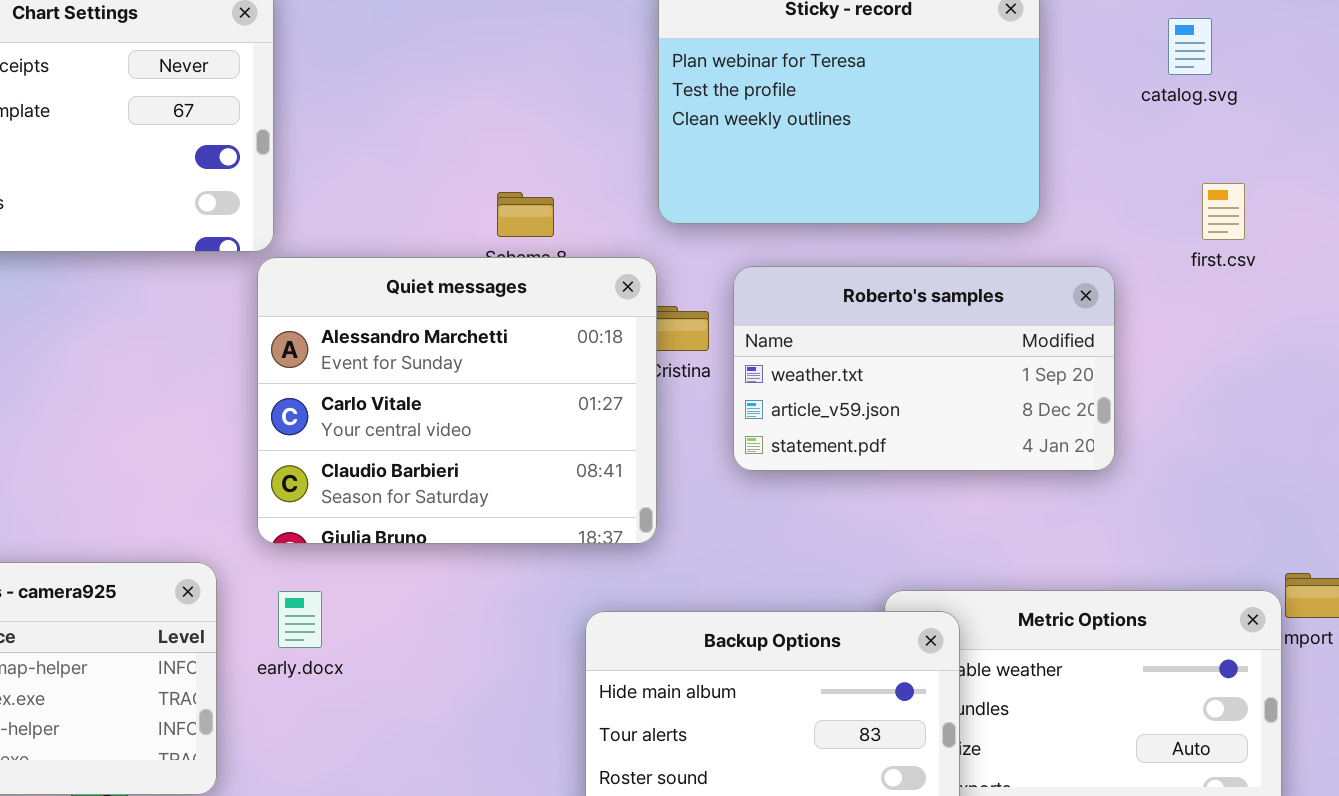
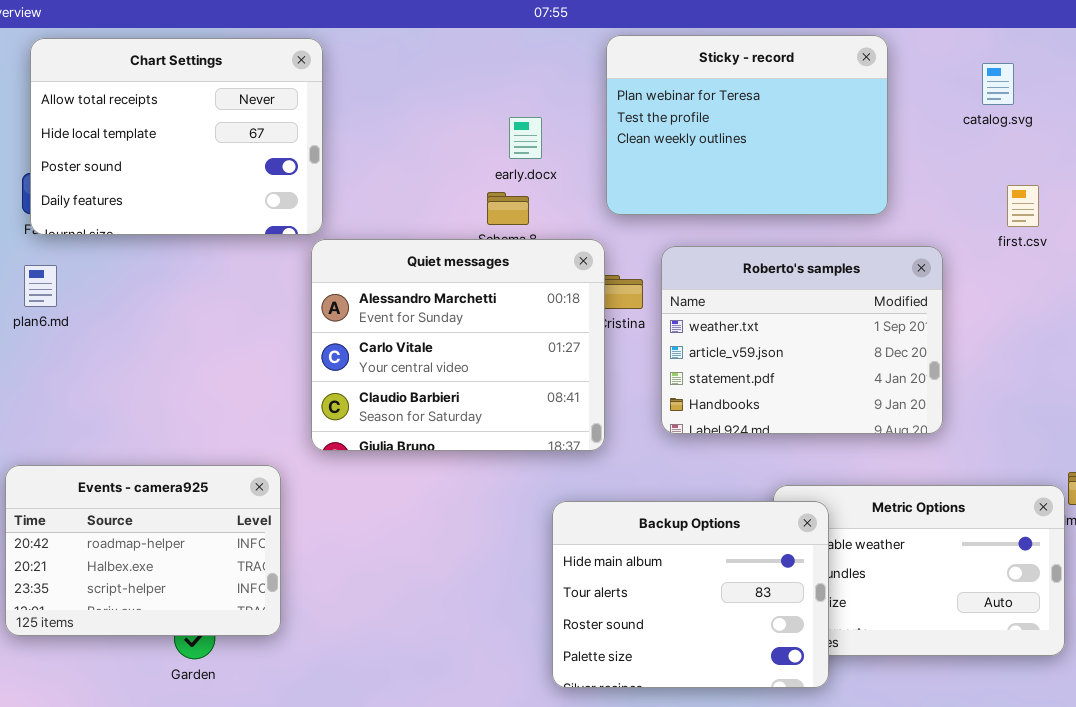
Roberto's samples: [733,266,1115,471] -> [661,246,943,434], resized
early.docx: [278,591,322,648] -> [509,117,542,159], moved

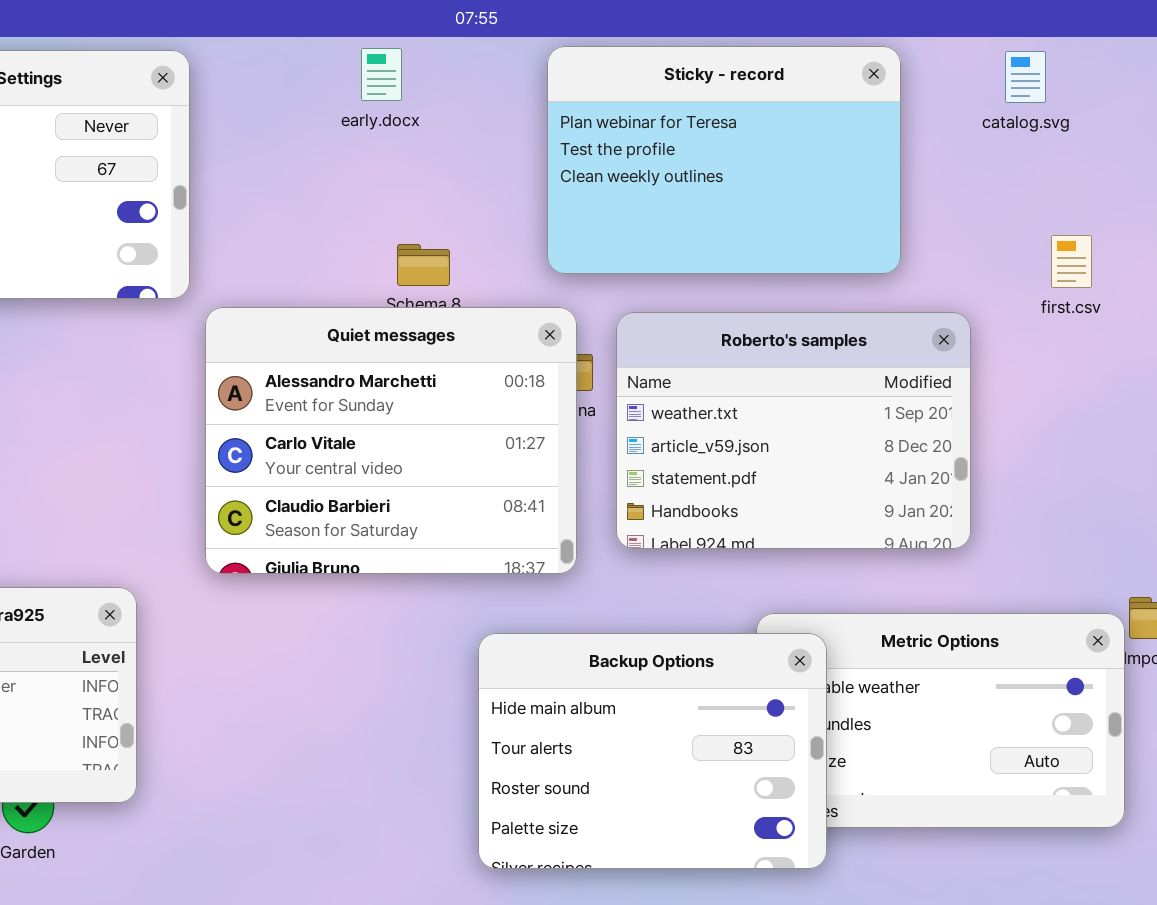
catalog.svg: [982,63,1014,105] -> [1005,51,1046,103], moved
early.docx: [509,117,542,159] -> [361,48,402,101], moved
Quiet messages: [311,239,605,451] -> [205,307,577,574], moved

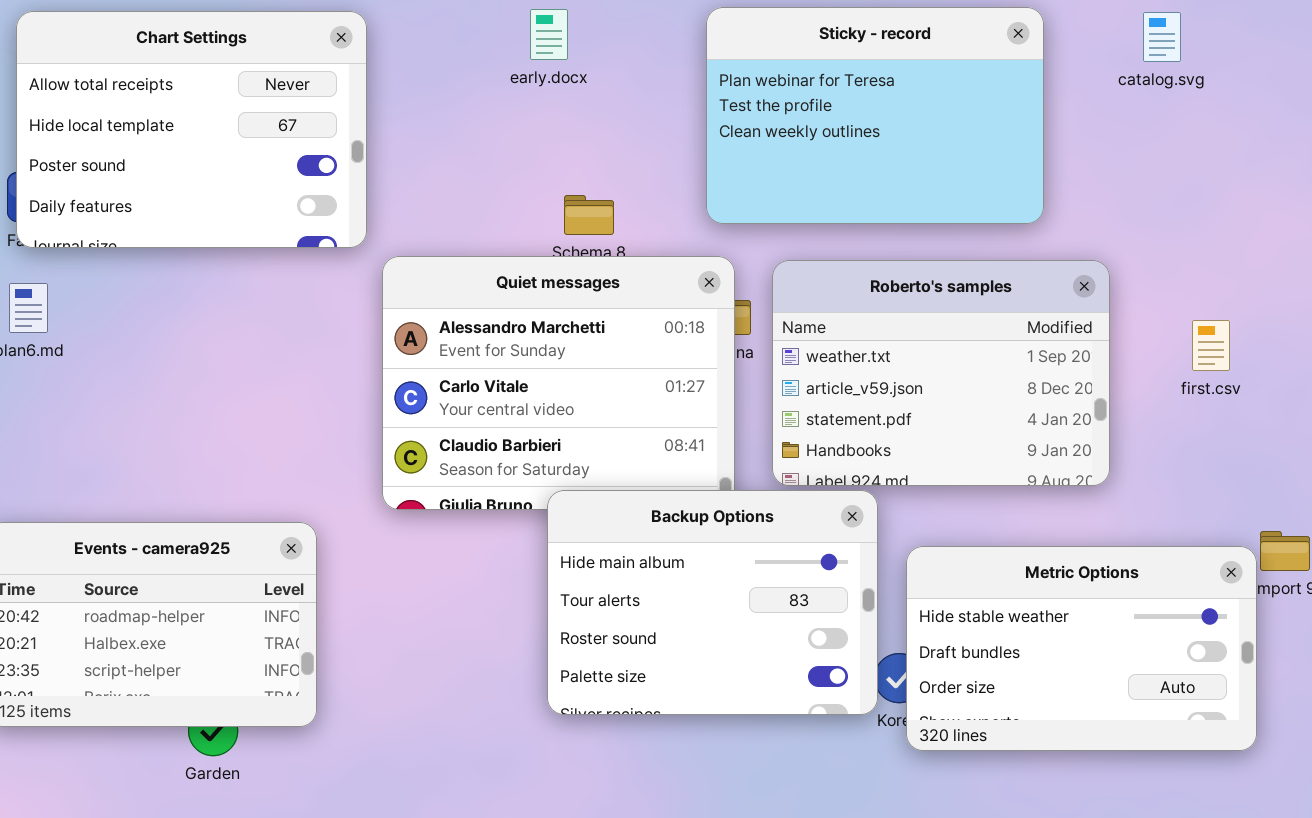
first.csv: [1051,235,1092,288] -> [1192,320,1230,371], moved
Backup Options: [478,633,827,869] -> [547,490,878,715], moved

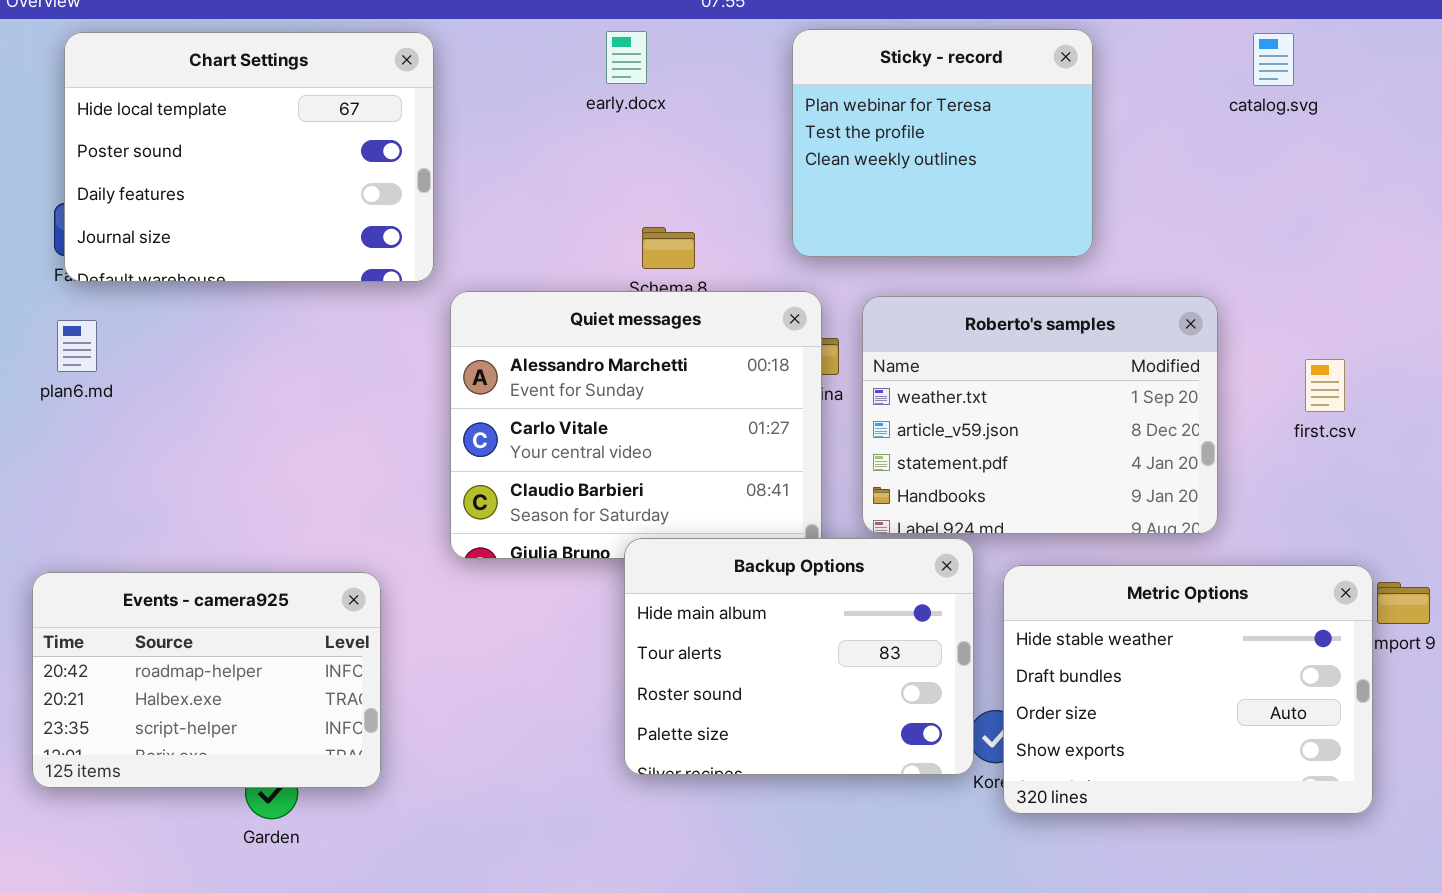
Sticky - record: [706,7,1044,224] -> [792,29,1093,257], resized
Chart Settings: [16,11,367,248] -> [64,32,434,282], scrolled down 1 row
Metric Options: [906,546,1257,751] -> [1003,565,1373,814], resized

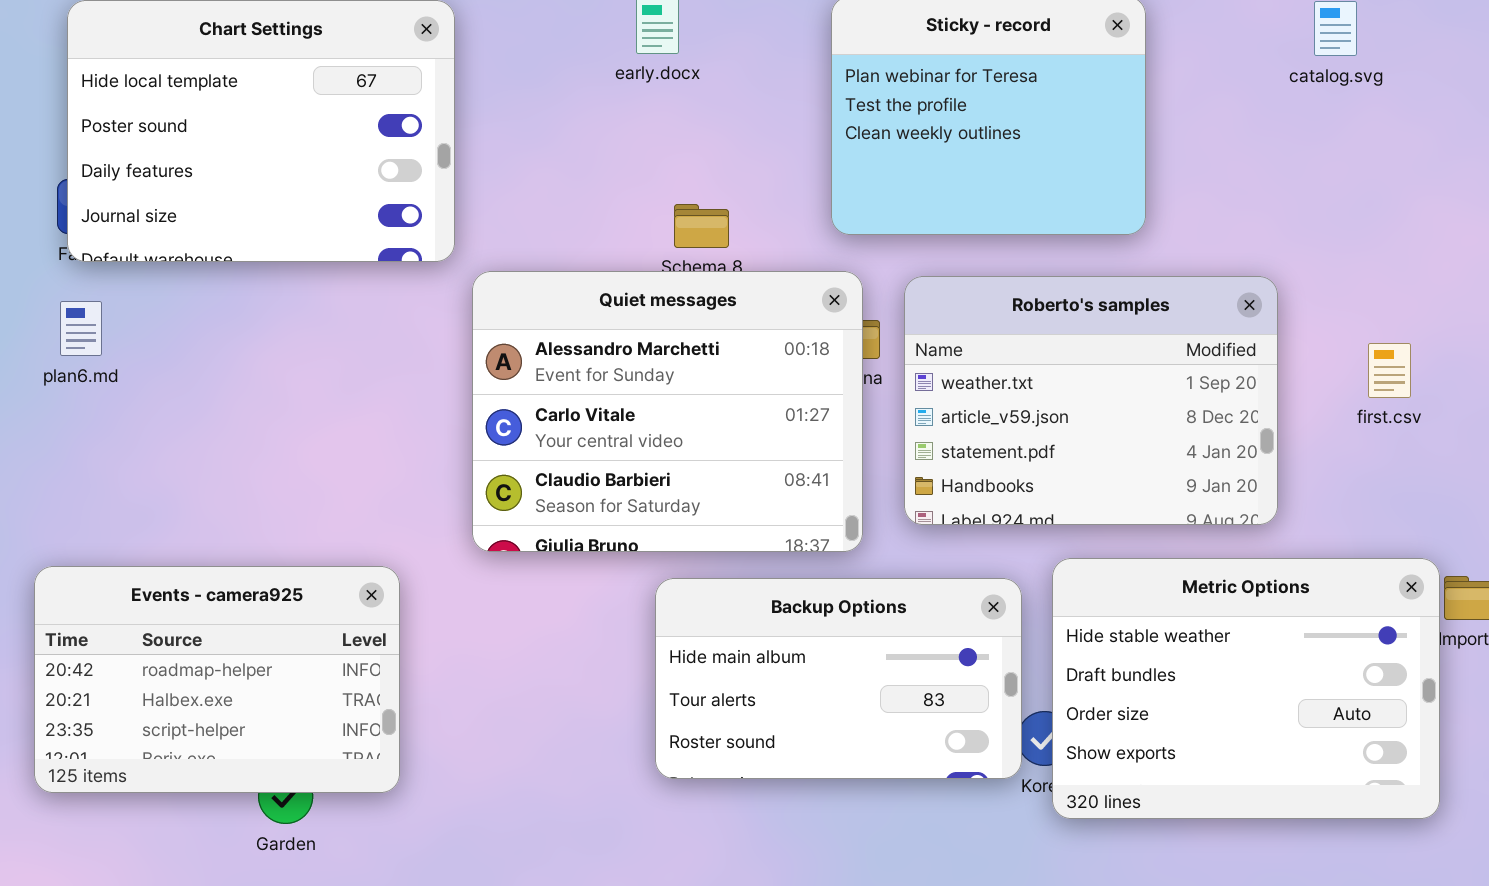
Backup Options: [624,538,974,775] -> [655,578,1022,779], resized

